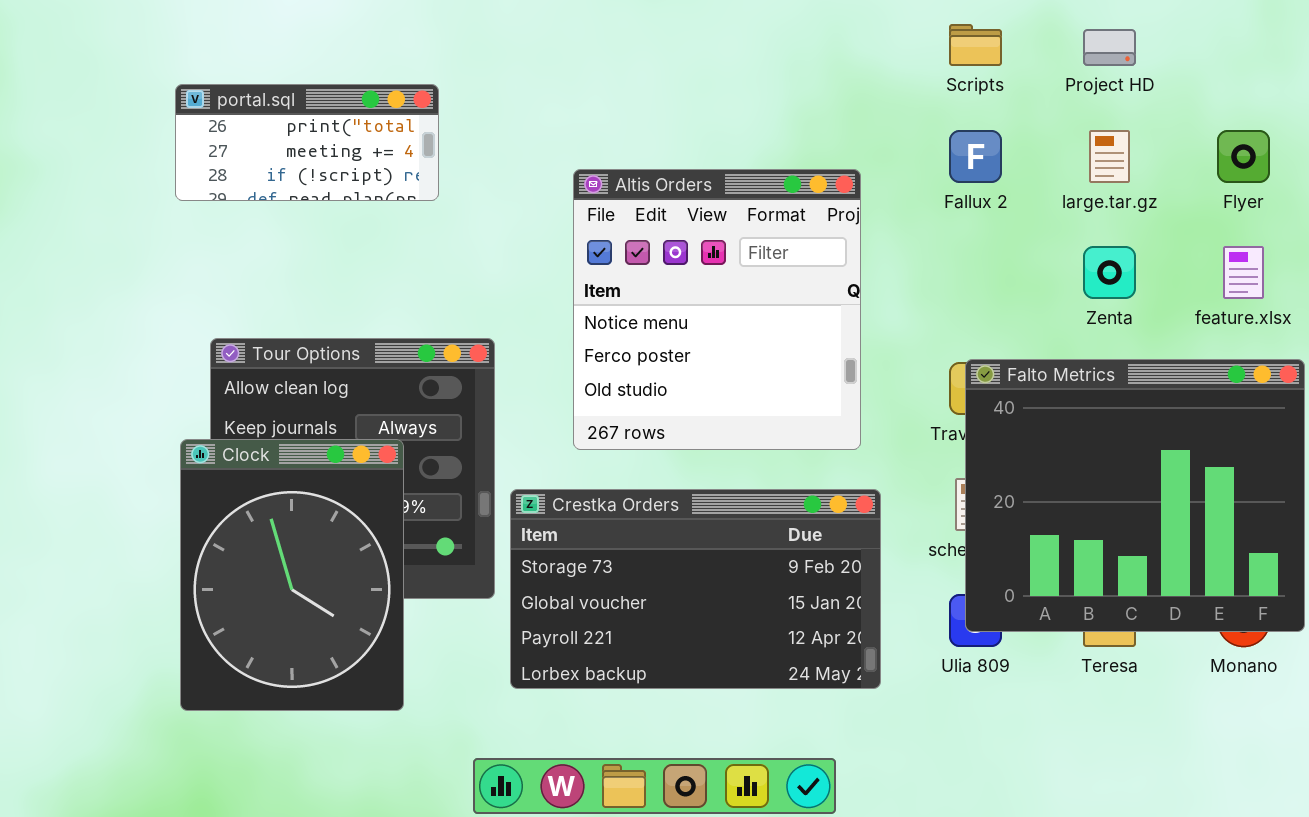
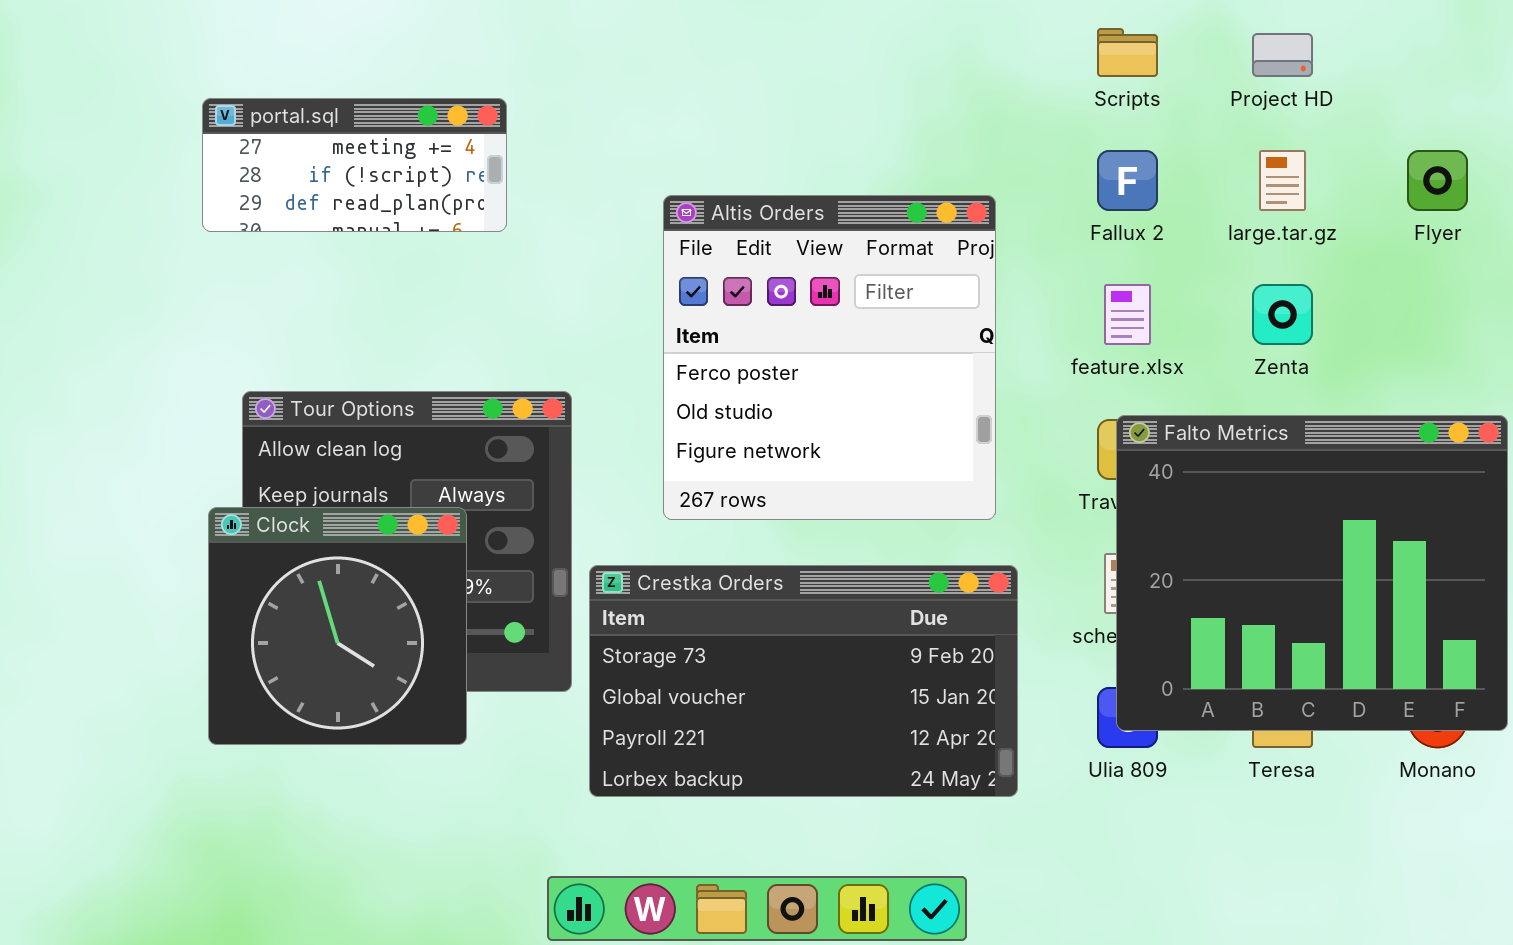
portal.sql: [175,84,439,201] -> [202,98,507,232], scrolled down 1 row
Altis Orders: [573,169,861,450] -> [663,195,996,520], scrolled down 1 row
feature.xlsx: [1223,246,1264,299] -> [1104,284,1151,345], moved
Clock: [180,439,404,711] -> [208,507,467,745], resized

